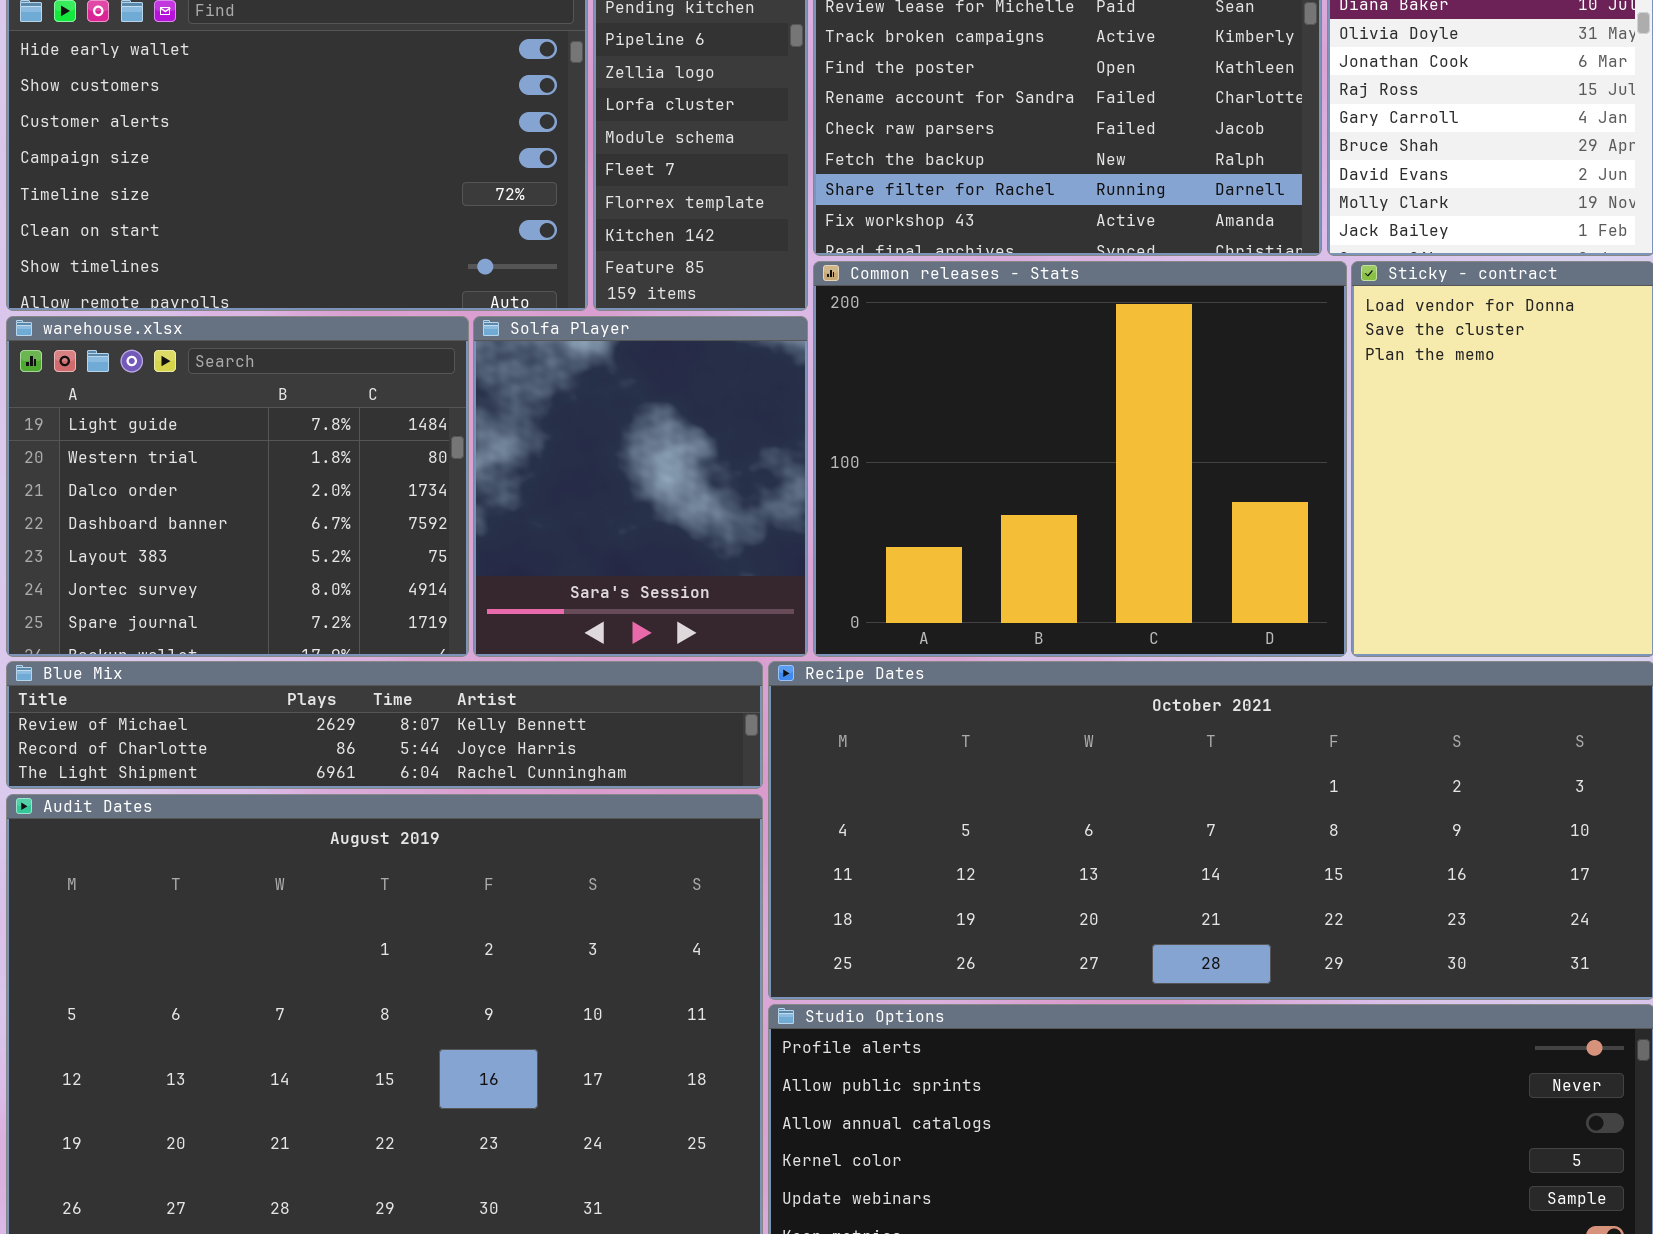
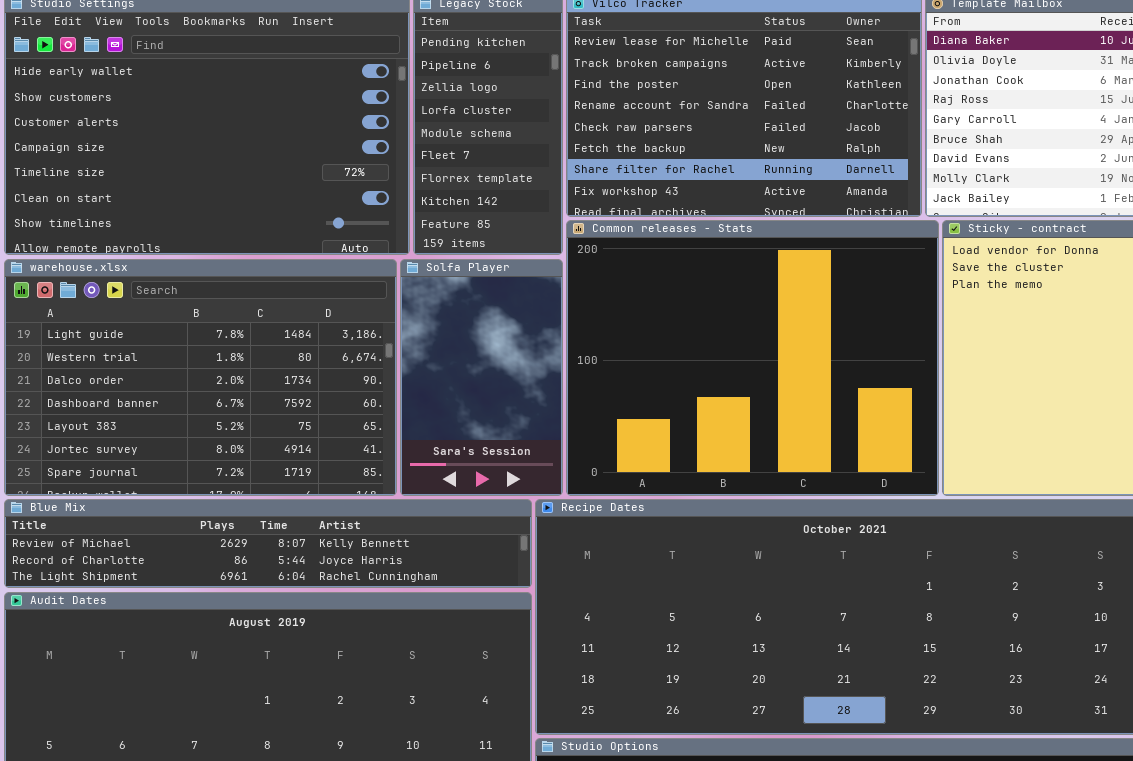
warehouse.xlsx: [6,316,469,657] -> [4,259,397,496], resized
Solfa Player: [473,316,808,657] -> [400,259,563,496], resized

